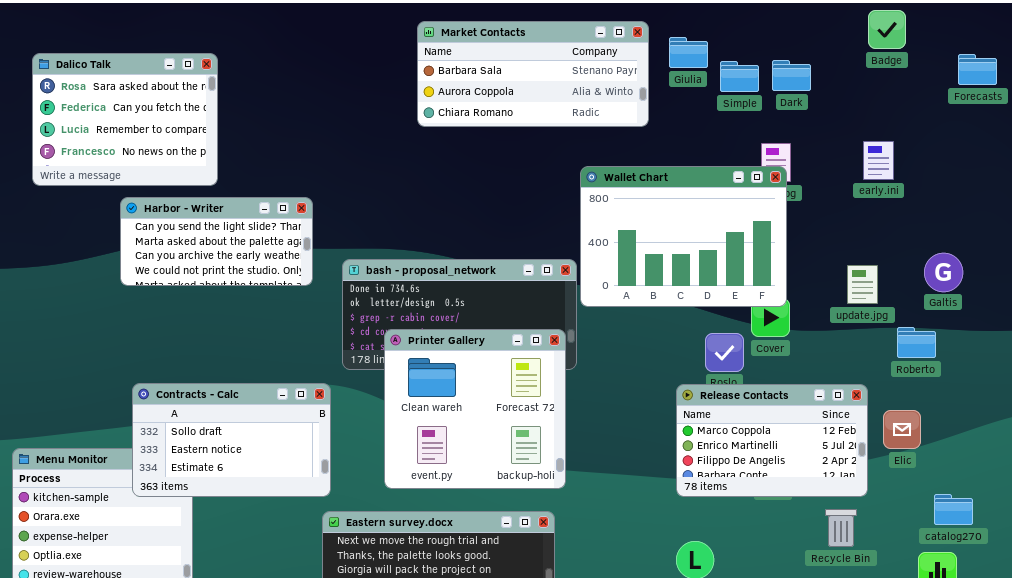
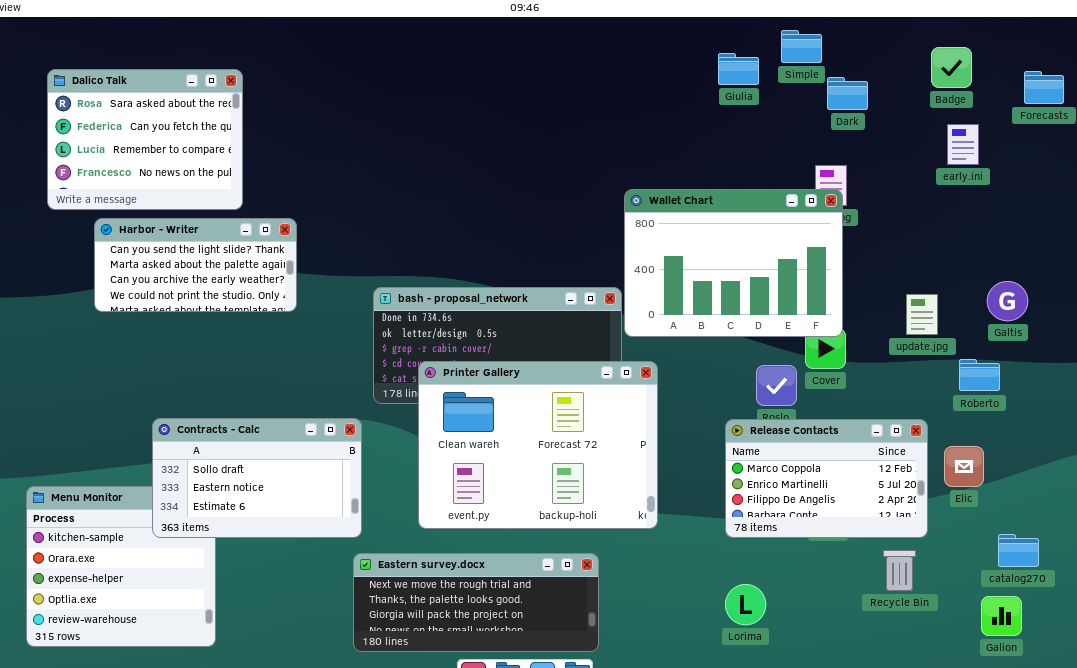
Badge: [868,10,906,49] -> [931,47,972,88], moved
Market Contacts: [417,21,649,127] -> none, closed
Simple: [720,61,759,92] -> [781,30,822,63], moved
early.ini: [863,141,894,180] -> [947,124,979,165], moved
Harbor - Writer: [120,197,313,286] -> [94,218,297,312], moved
Printer Gallery: [384,329,566,489] -> [418,361,658,529], resized

